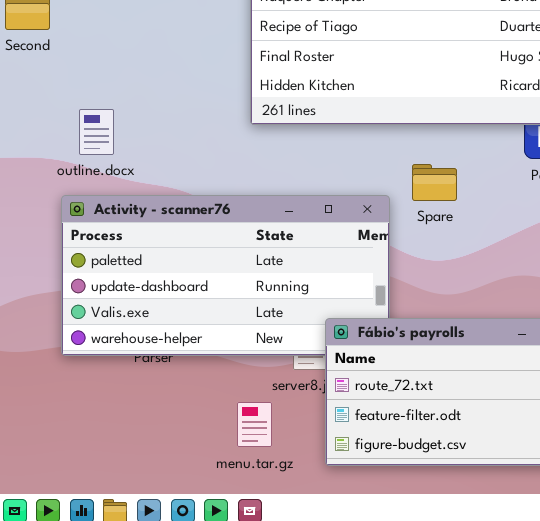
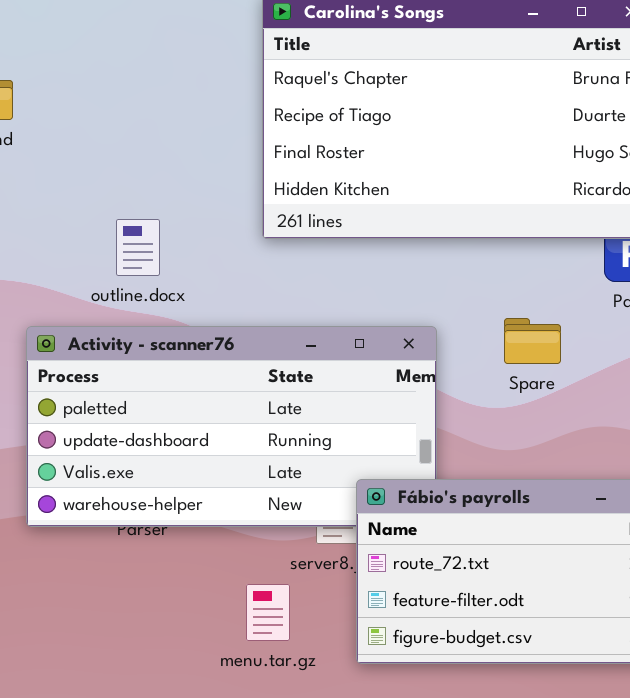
outline.docx: [79,109,114,155] -> [116,219,160,276], moved
Spare: [412,164,457,201] -> [504,318,561,364], moved

